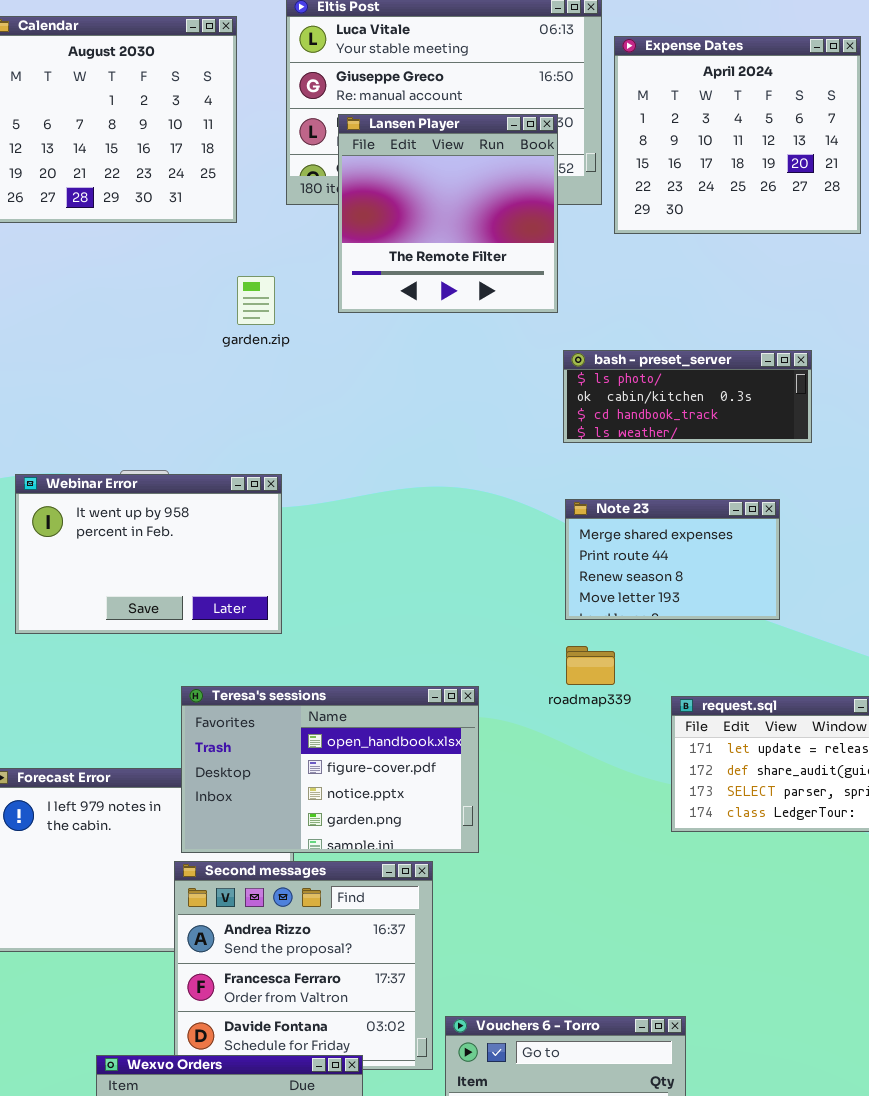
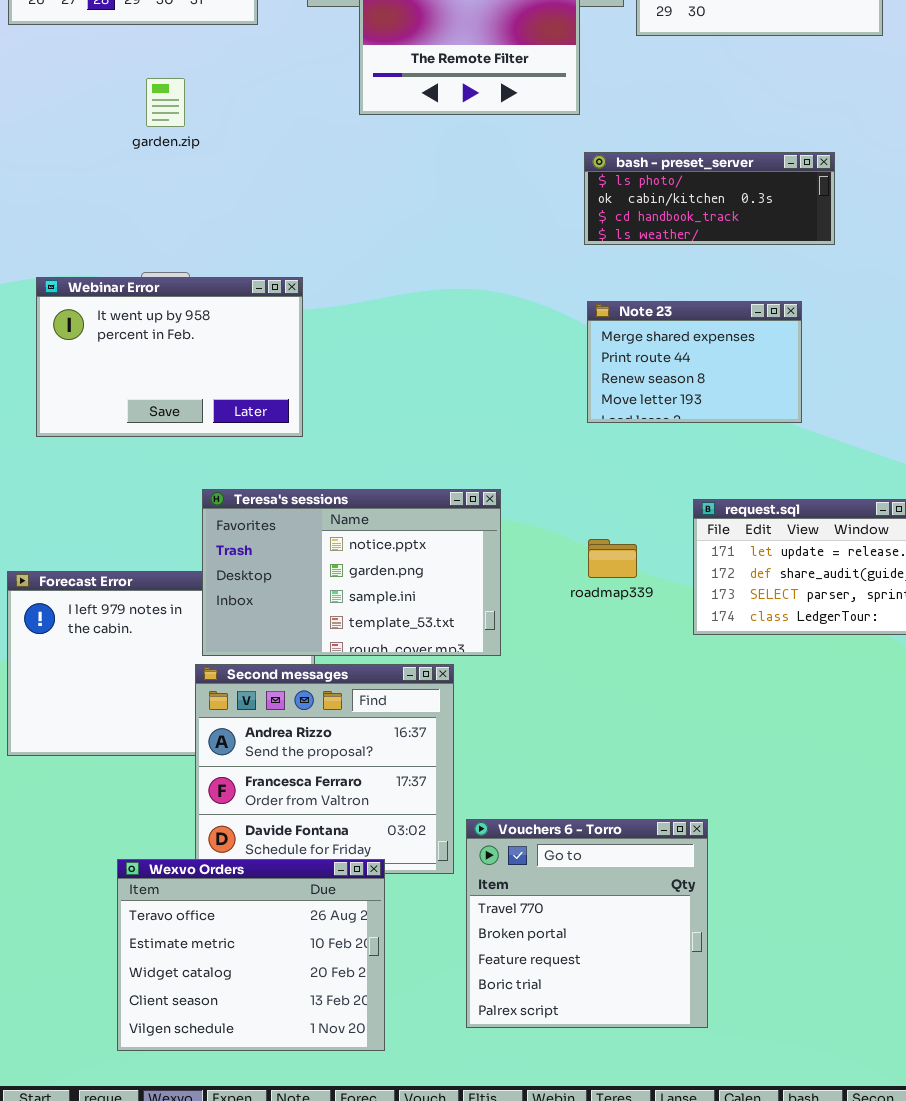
garden.zip: [237,276,275,325] -> [146,78,185,127], moved
roadmap339: [566,646,615,685] -> [588,539,637,578], moved
Teresa's sessions: [181,686,479,853] -> [202,489,501,656], scrolled down 2 rows

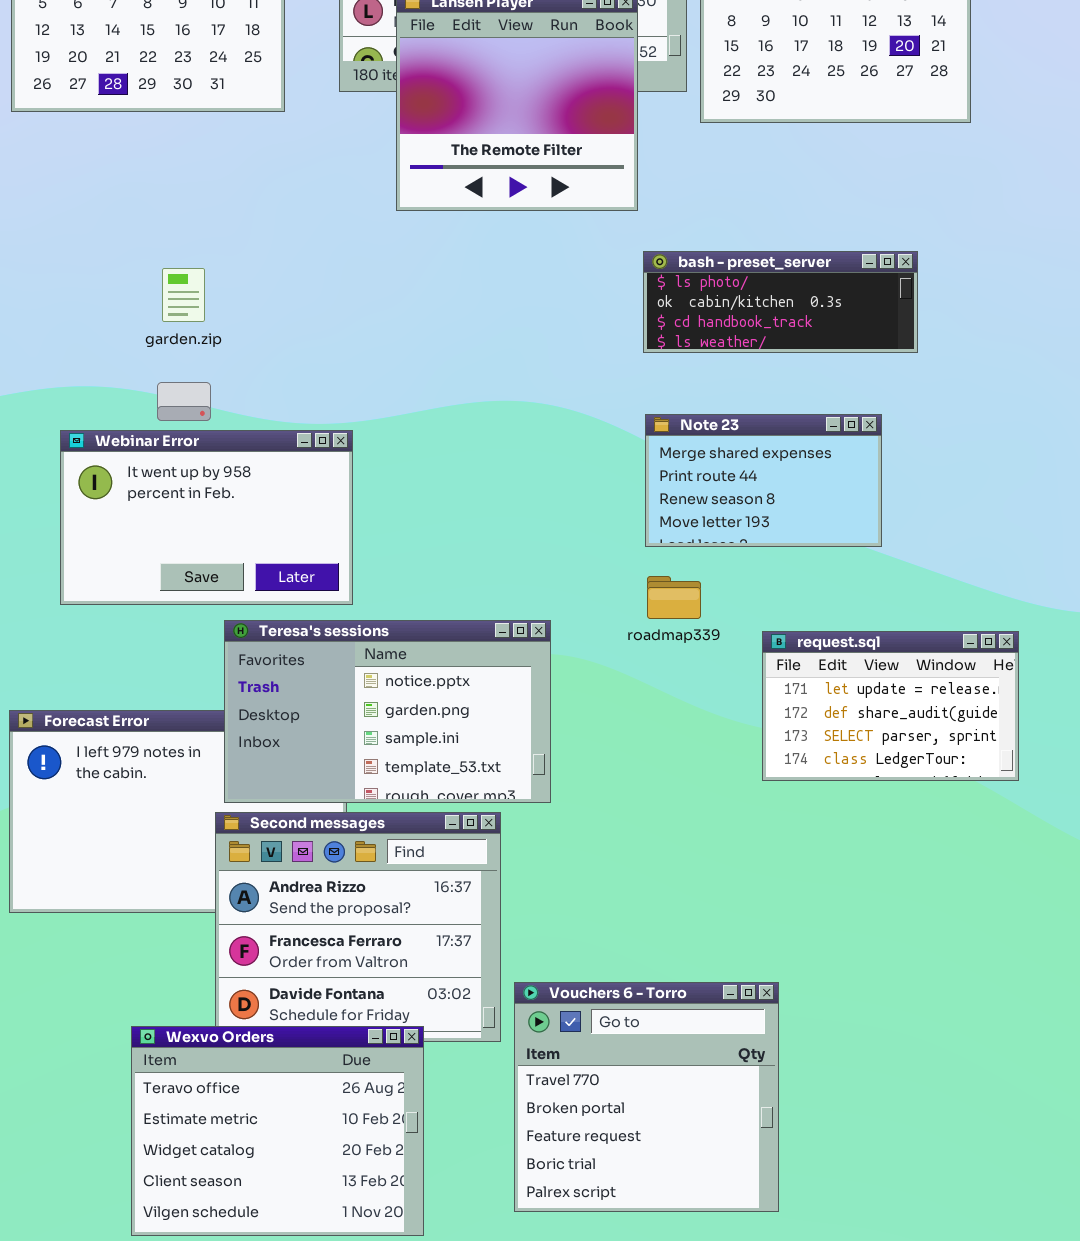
garden.zip: [146,78,185,127] -> [162,268,205,322], moved
Webinar Error: [36,277,303,437] -> [60,430,353,605], moved
roadmap339: [588,539,637,578] -> [647,576,701,619], moved

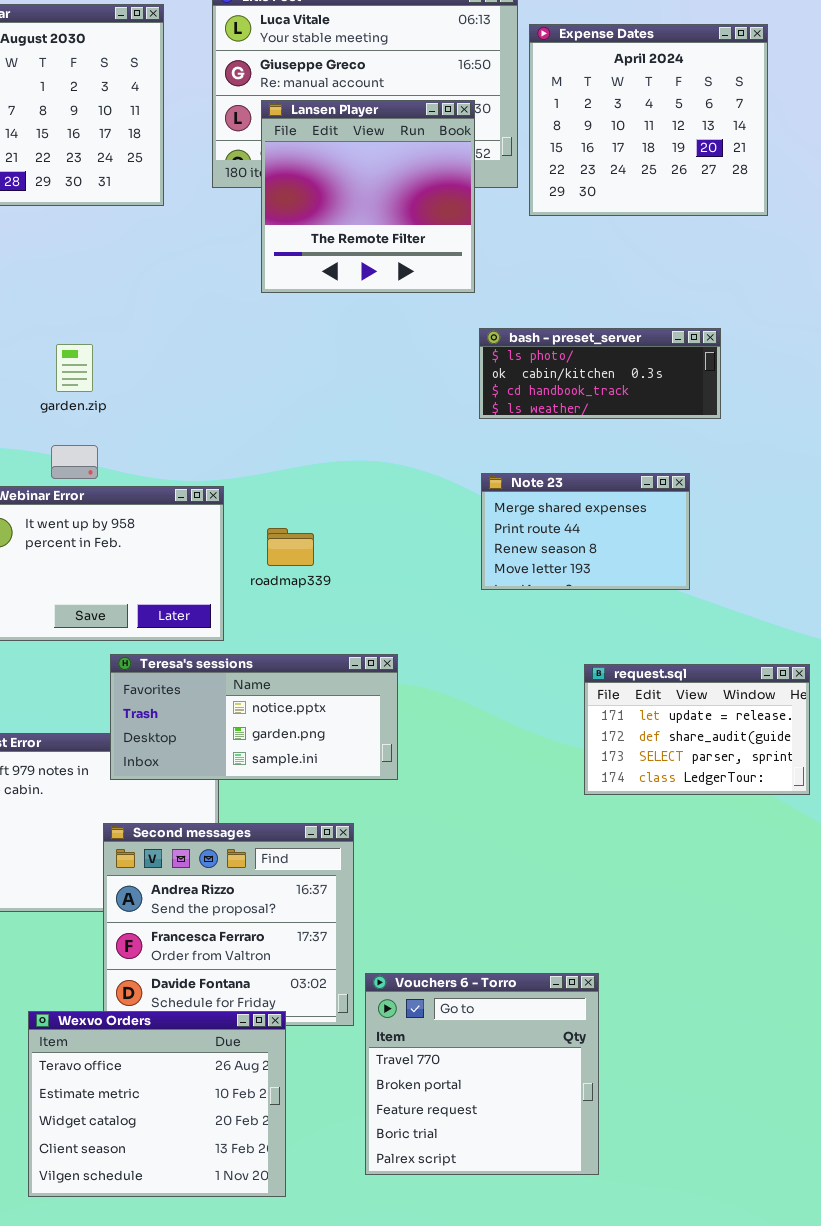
roadmap339: [647,576,701,619] -> [267,528,314,566], moved
Teresa's sessions: [224,620,551,803] -> [110,654,398,780], resized

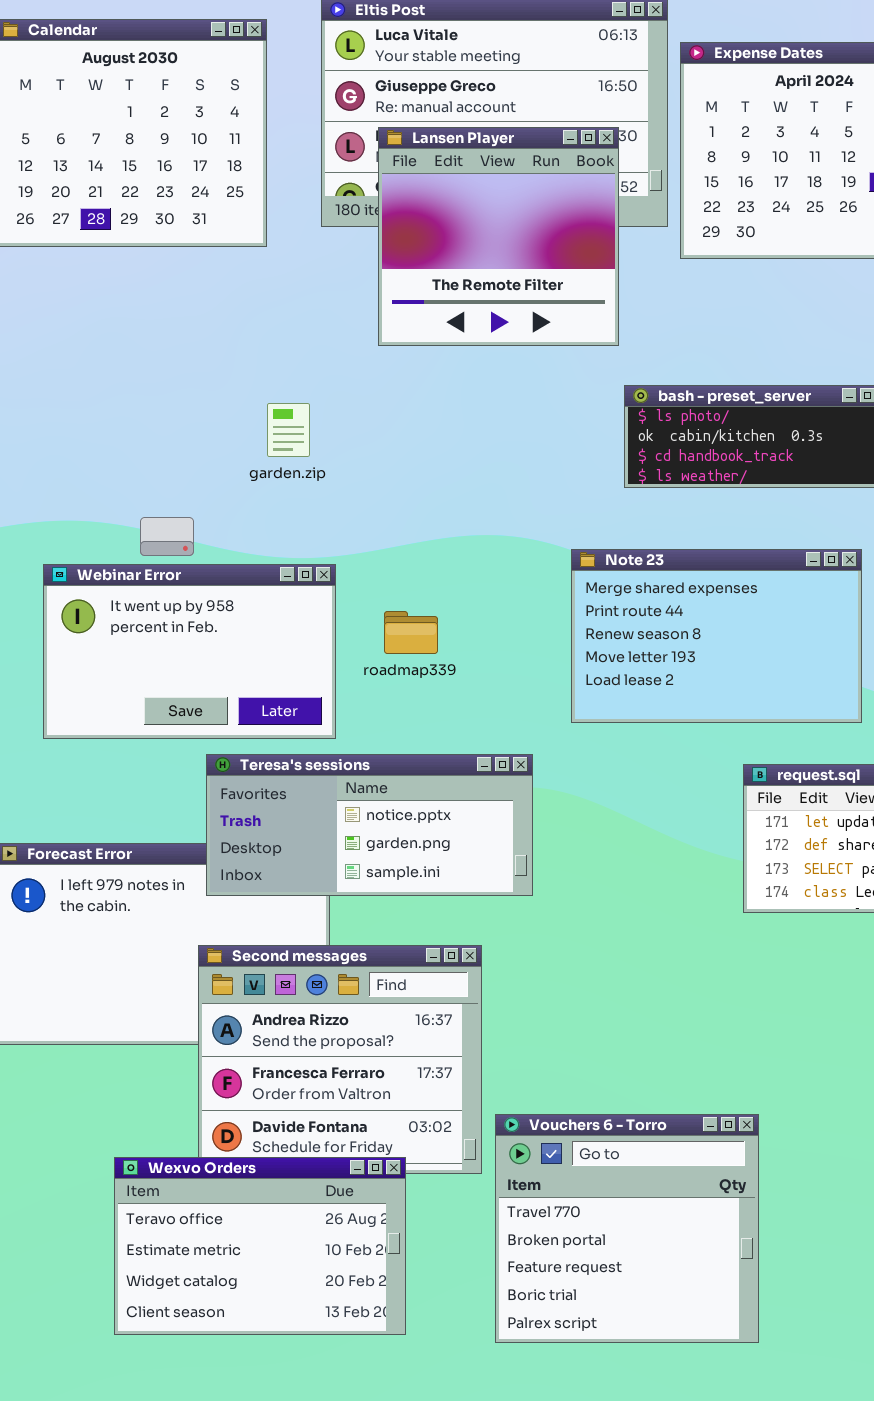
garden.zip: [56,344,93,392] -> [267,403,310,457], moved
Note 23: [481,473,690,590] -> [571,549,862,723], resized
Wexvo Orders: [28,1011,286,1197] -> [114,1157,406,1335], resized

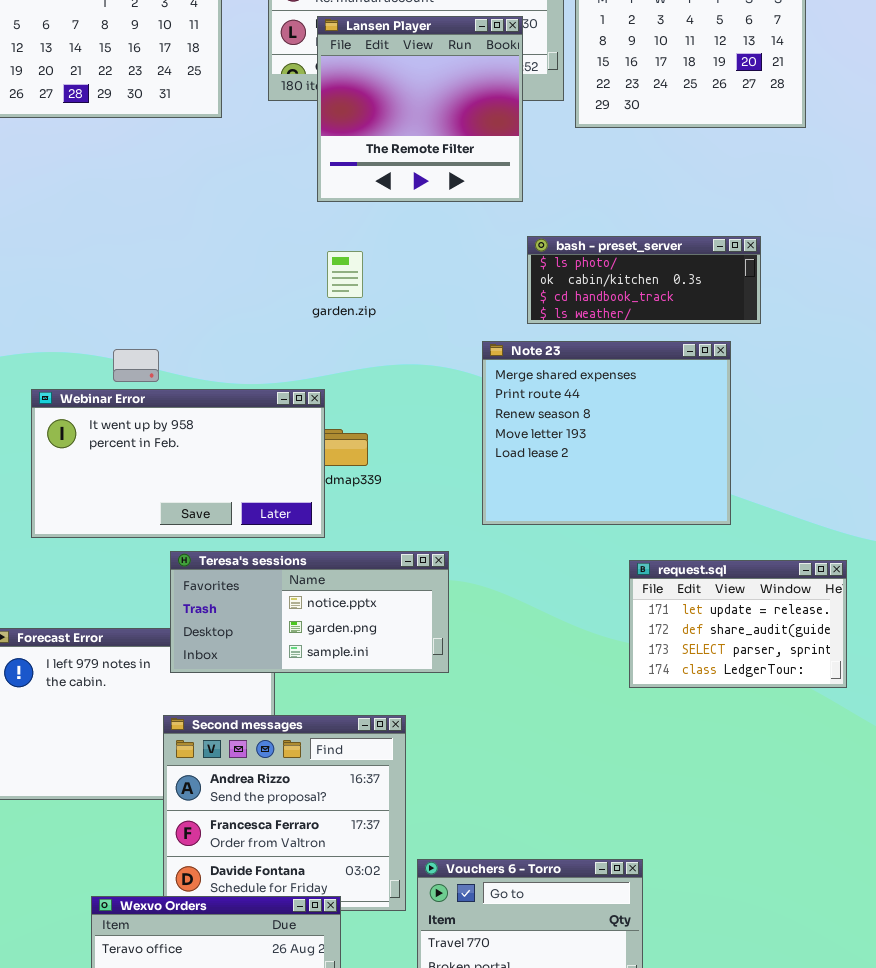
garden.zip: [267,403,310,457] -> [327,251,363,298], moved
Note 23: [571,549,862,723] -> [482,341,731,525], resized
Webinar Error: [43,564,336,739] -> [31,389,325,538], resized

